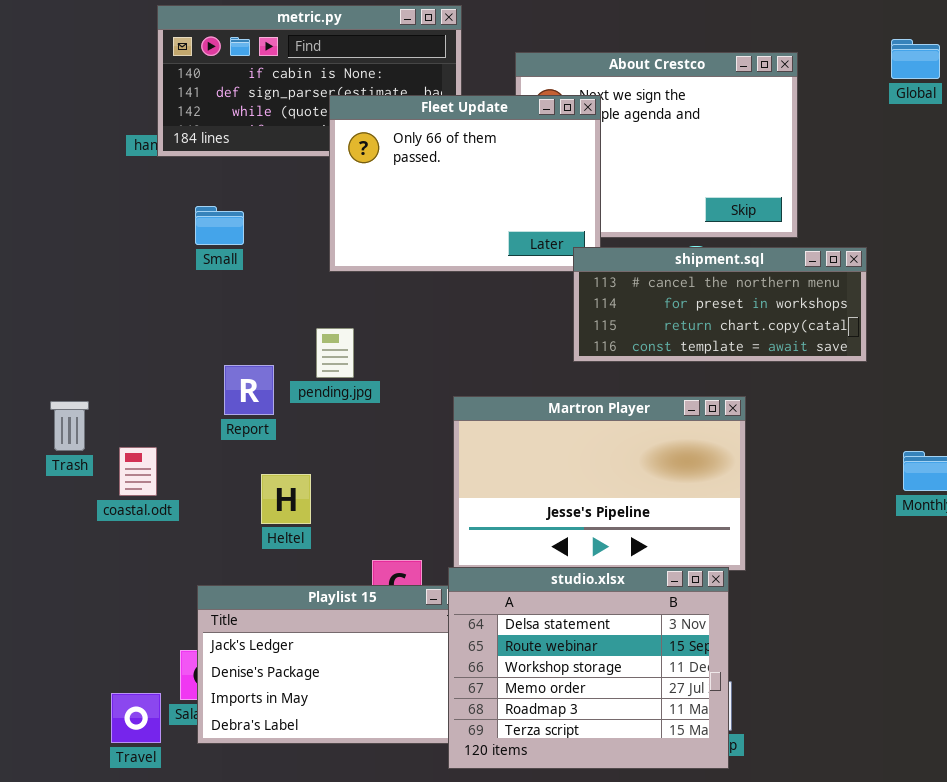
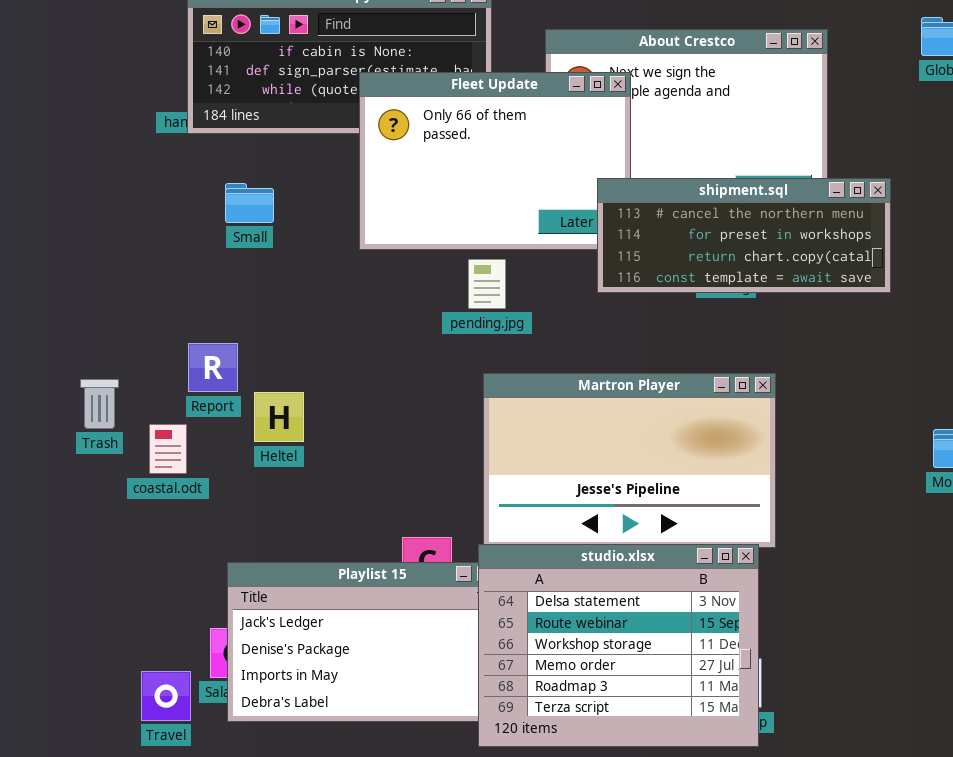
shipment.sql: [573,247,867,362] -> [597,178,891,293], moved
pending.jpg: [316,328,354,378] -> [468,259,506,309], moved
Report: [224,365,274,415] -> [188,343,238,392], moved
Heltel: [261,474,311,524] -> [254,392,304,442], moved

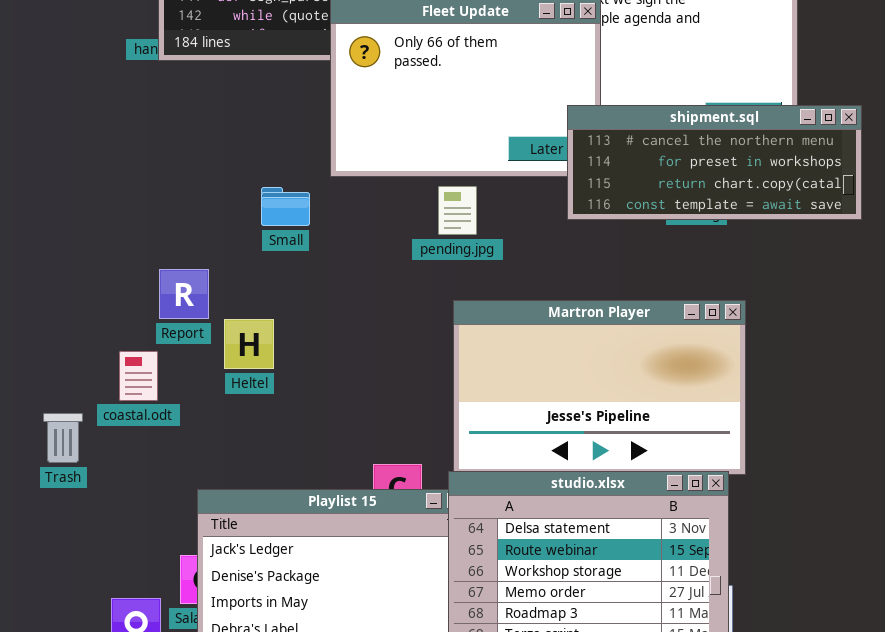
Small: [225,183,274,223] -> [261,187,310,226], moved
Trash: [80,379,119,429] -> [43,413,83,463], moved

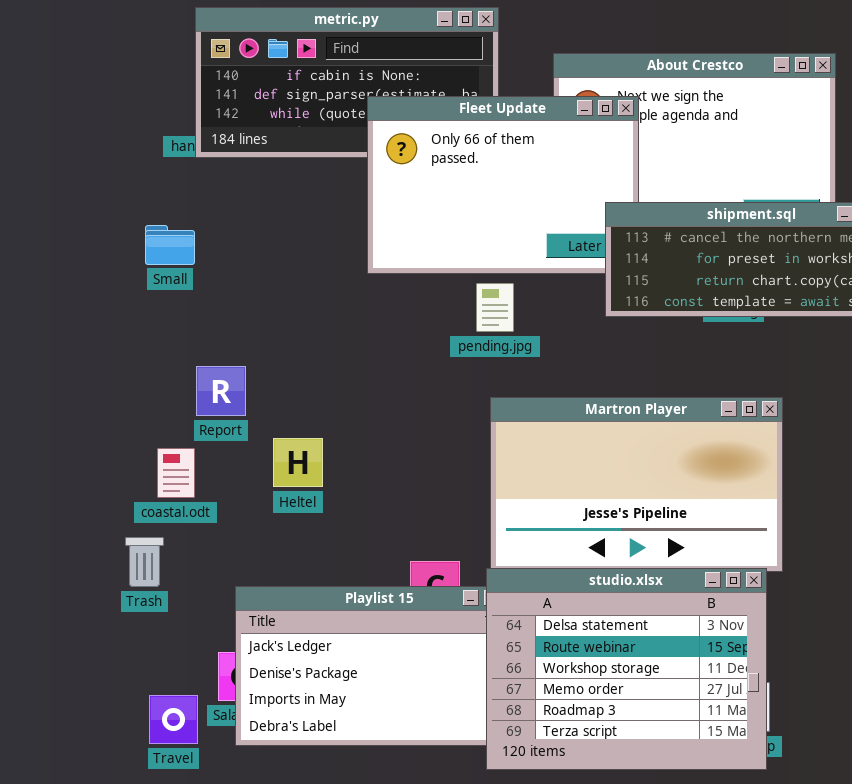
Small: [261,187,310,226] -> [145,225,195,265], moved
Heltel: [224,319,274,369] -> [273,438,323,487], moved
Trash: [43,413,83,463] -> [125,537,164,587], moved

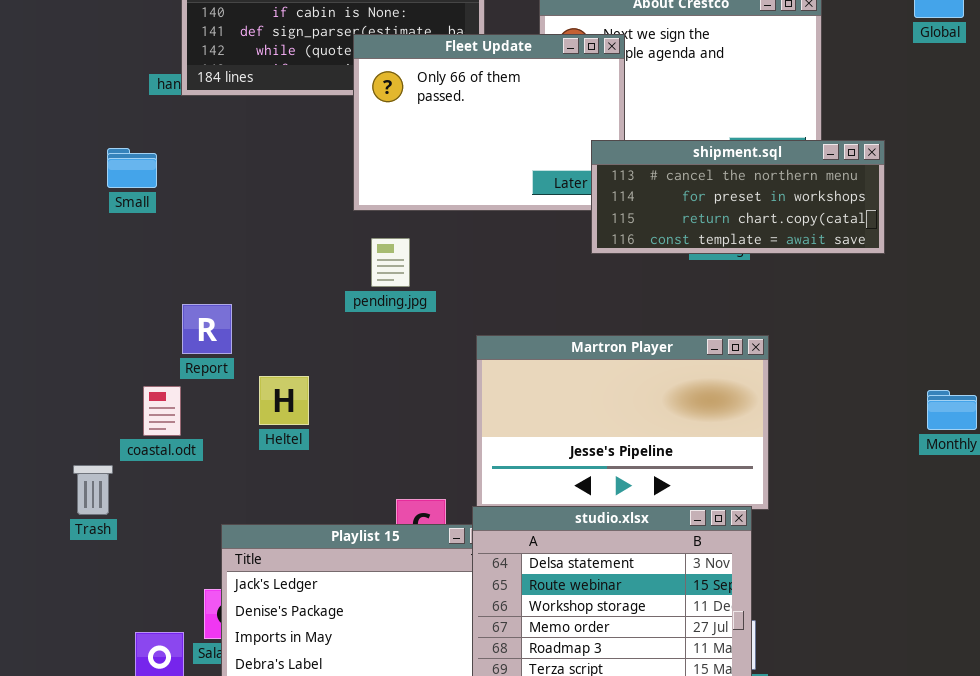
Small: [145,225,195,265] -> [107,148,157,188], moved
pending.jpg: [476,283,514,332] -> [371,238,410,287], moved
Trash: [125,537,164,587] -> [73,465,113,515], moved

